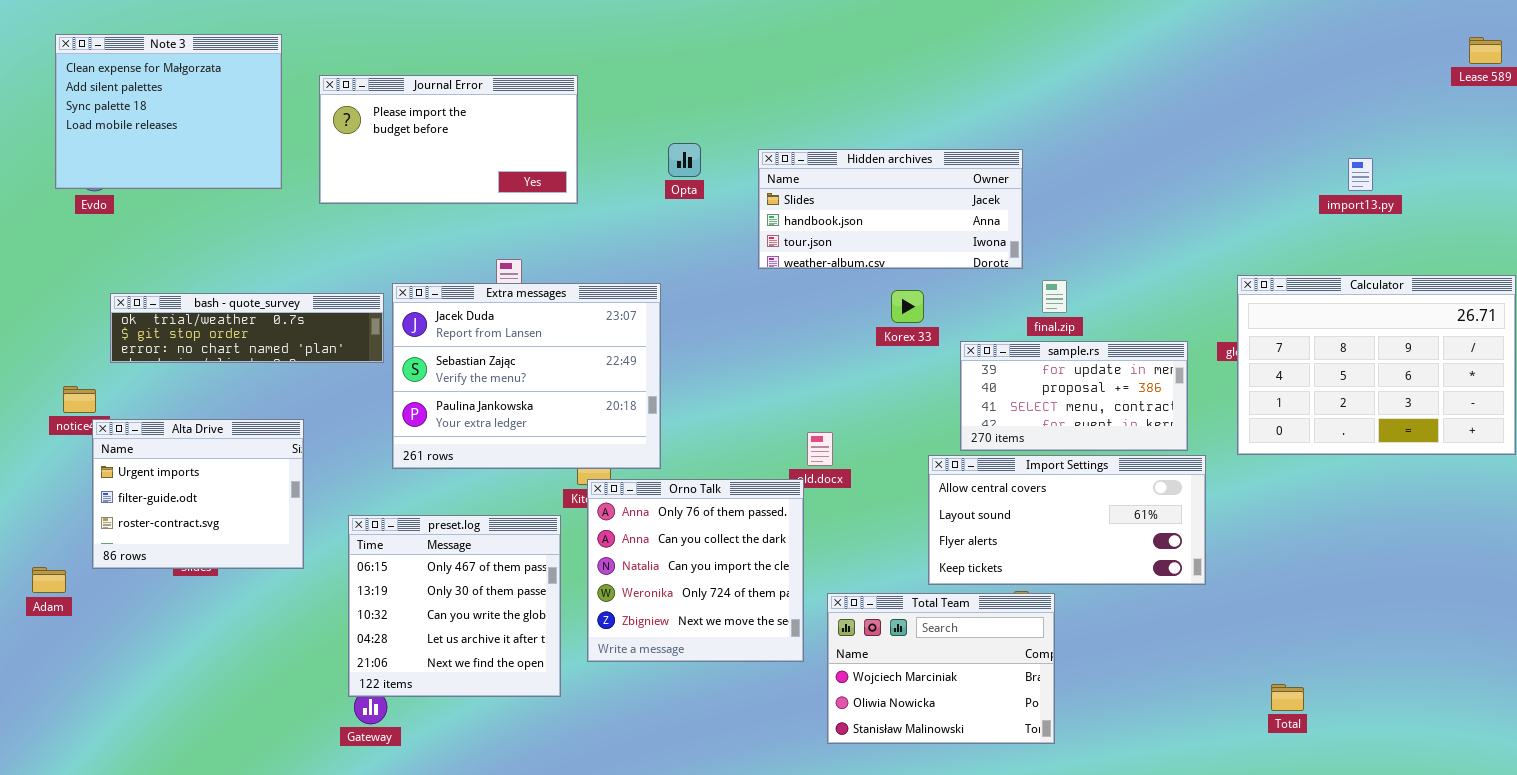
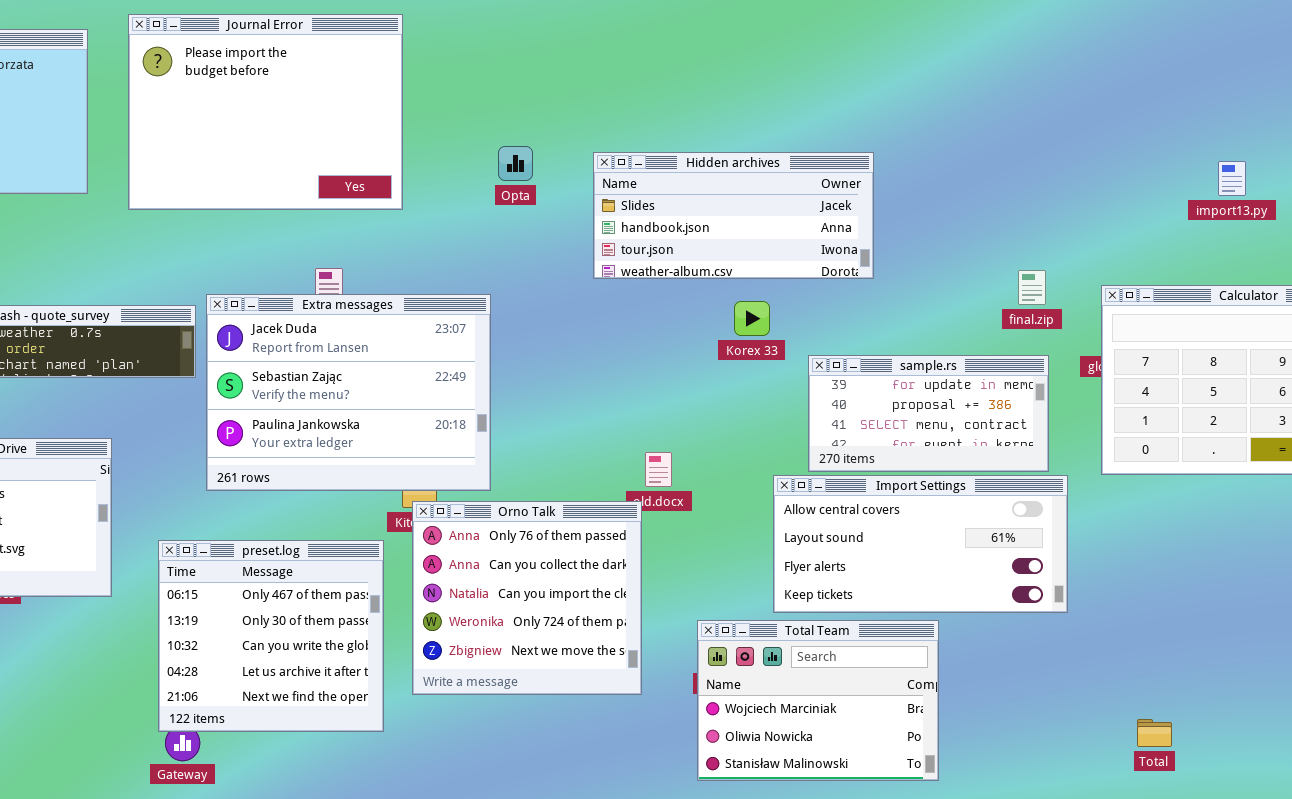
Journal Error: [319,75,578,204] -> [128,14,403,210], resized
final.zip: [1042,280,1067,313] -> [1018,270,1046,305], moved
Total Team: [827,593,1055,744] -> [697,620,939,781], moved

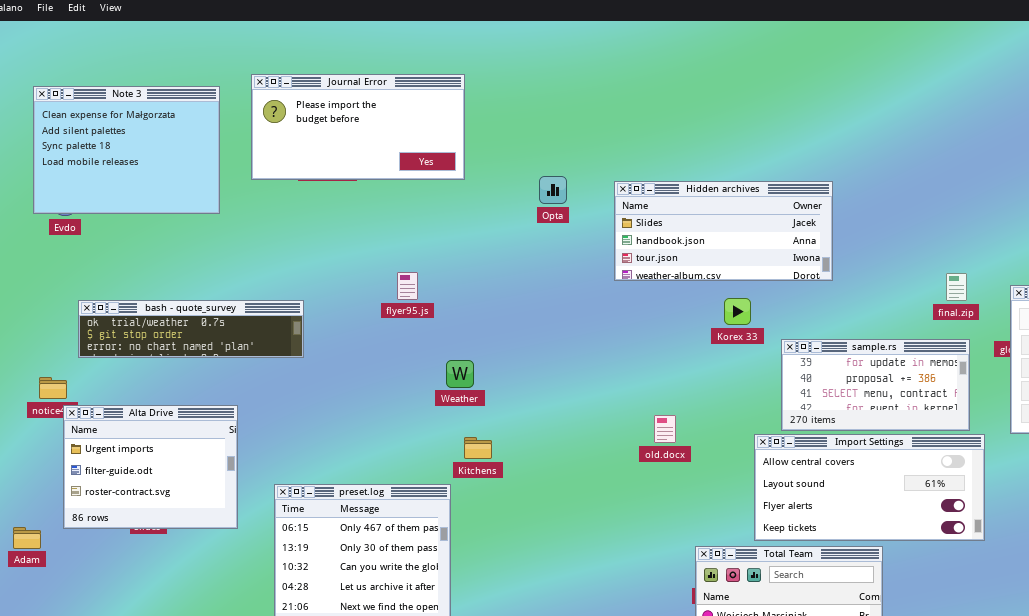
Journal Error: [128,14,403,210] -> [251,74,465,180], resized
Extra messages: [206,294,491,491] -> none, closed
Orno Talk: [412,501,642,695] -> none, closed

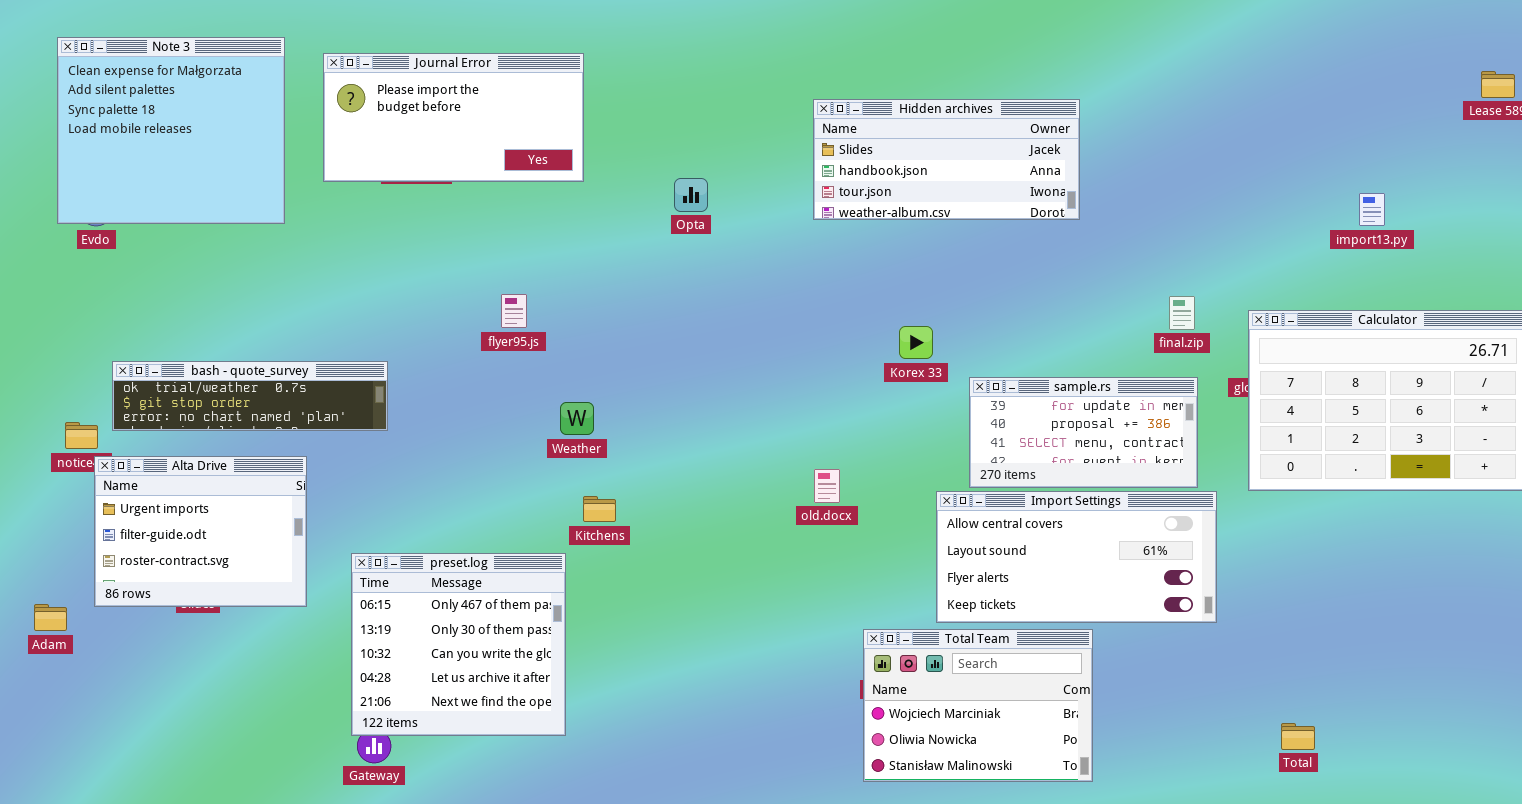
Note 3: [33,86,220,214] -> [57,37,285,224], resized
Hidden archives: [614,181,833,281] -> [813,99,1080,220], moved
bash - quote_survey: [78,300,304,358] -> [112,361,388,431], moved

